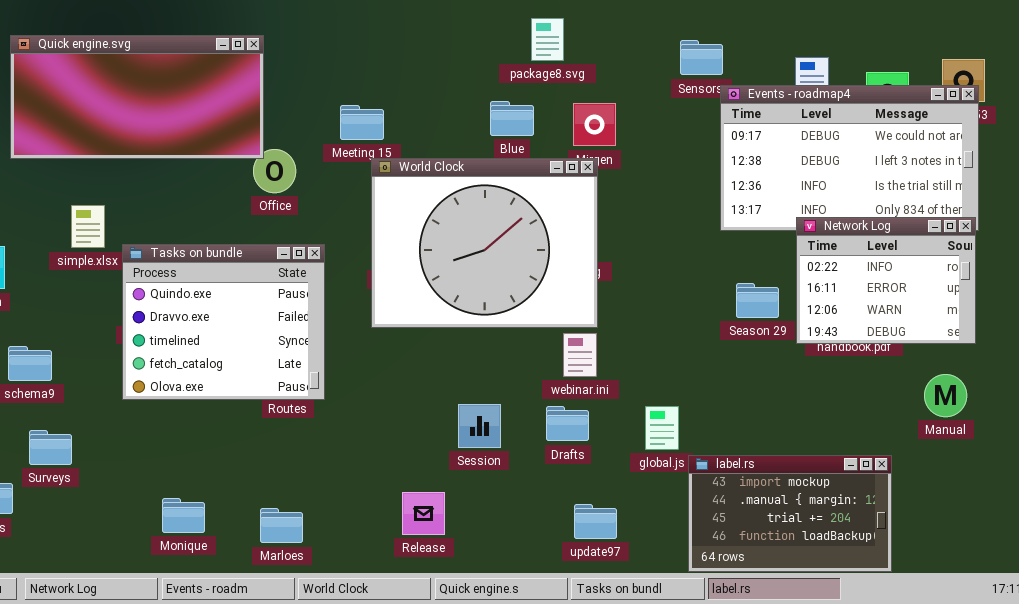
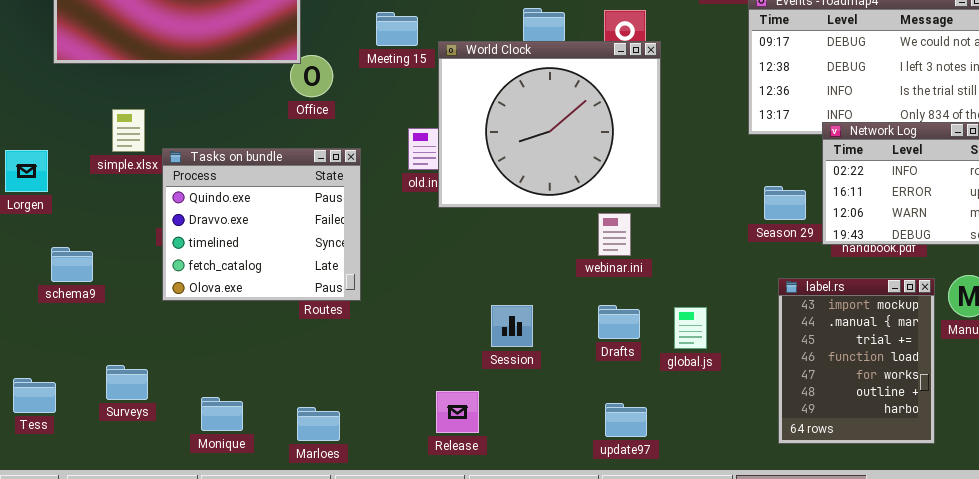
World Clock: [371,158,598,328] -> [438,41,661,208], moved
webinar.ini: [563,333,597,377] -> [598,213,631,256], moved
Drafts: [546,406,589,441] -> [598,305,640,339], moved
Surveys: [29,430,72,465] -> [106,365,148,400], moved
label.rs: [688,455,892,572] -> [778,278,935,444], moved, resized

